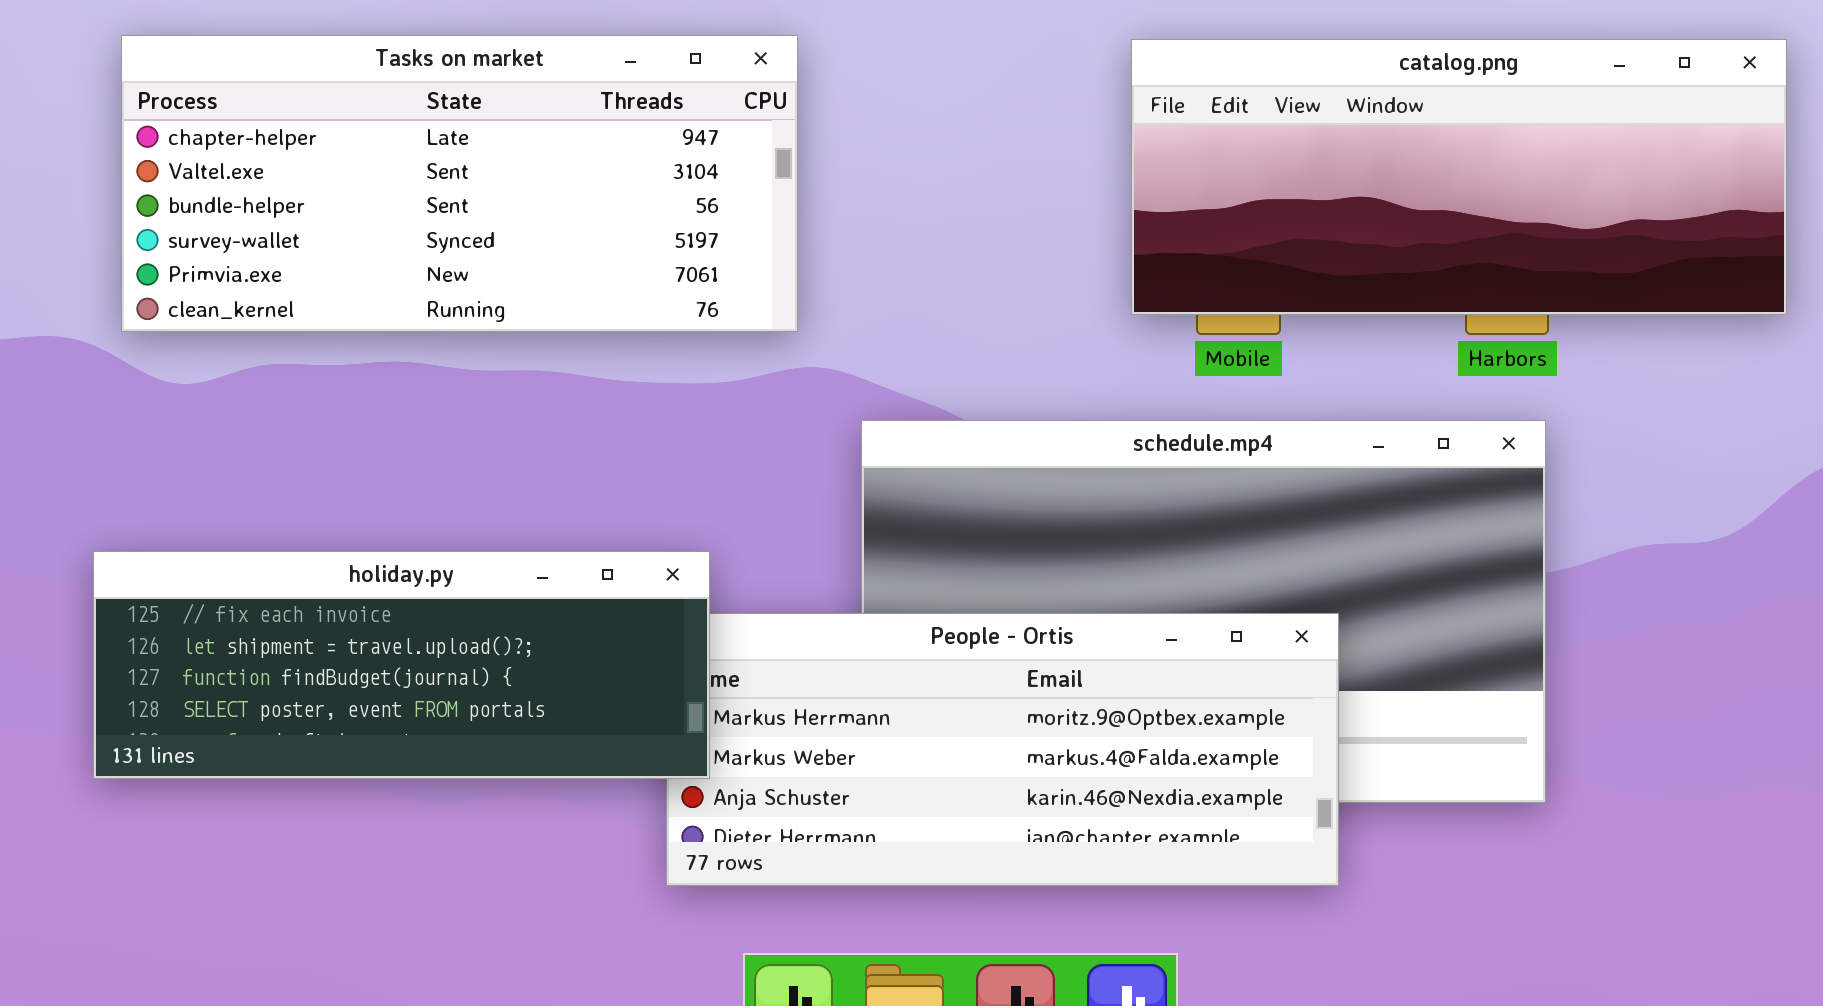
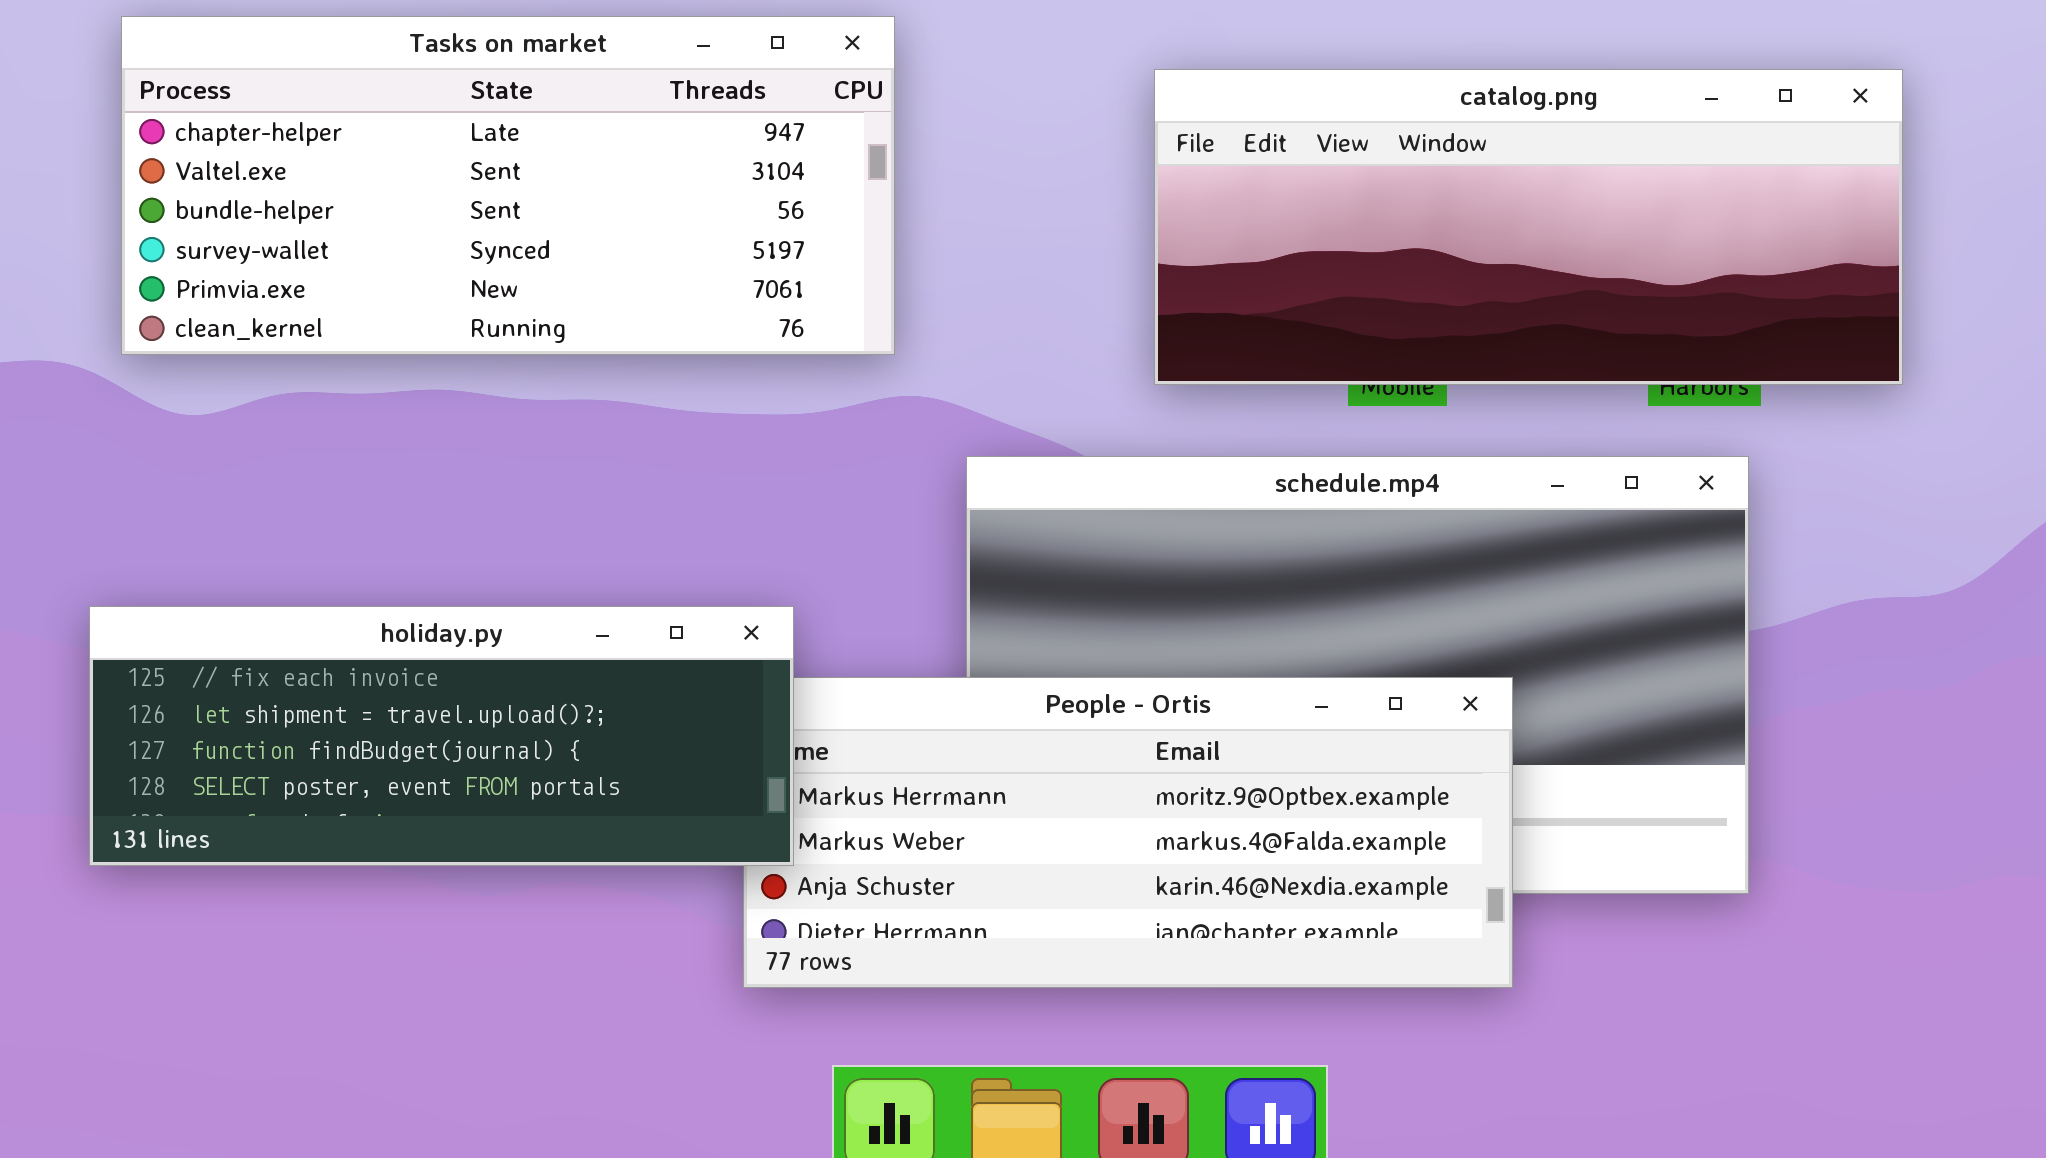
catalog.png: [1131,39,1787,315] -> [1154,69,1903,385], moved

